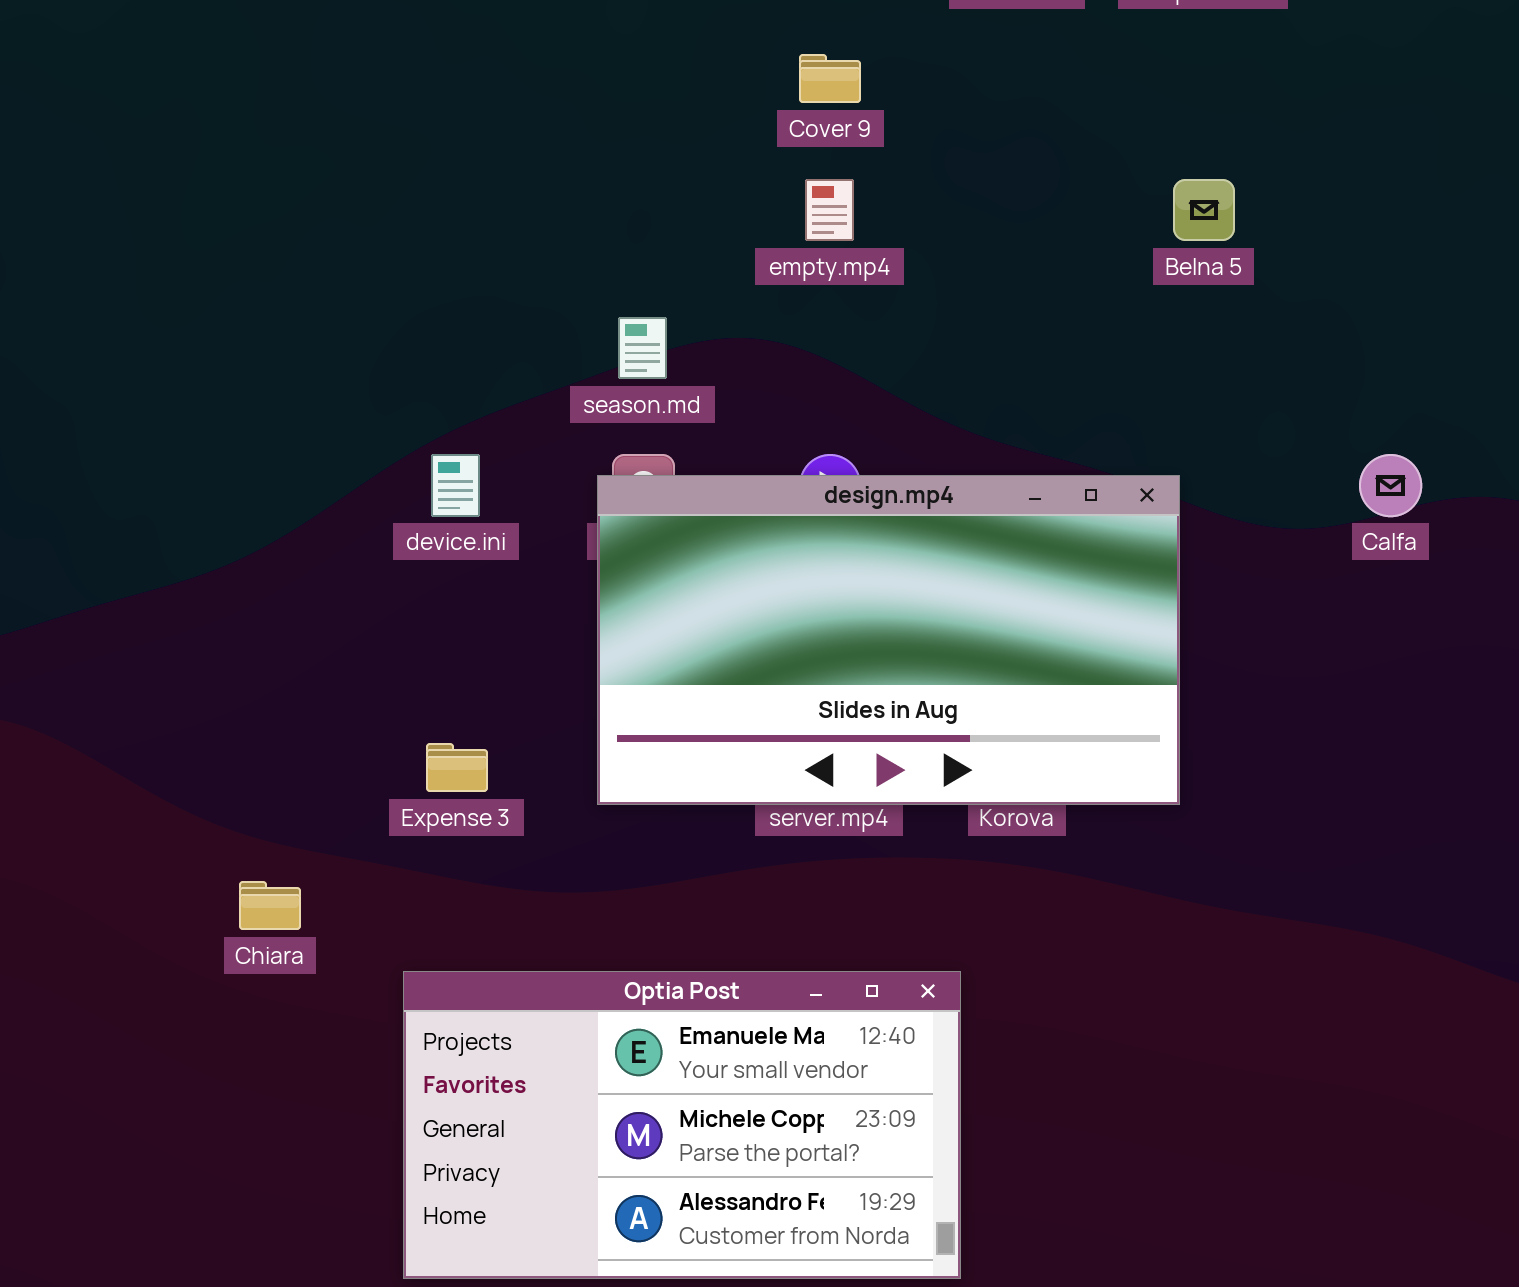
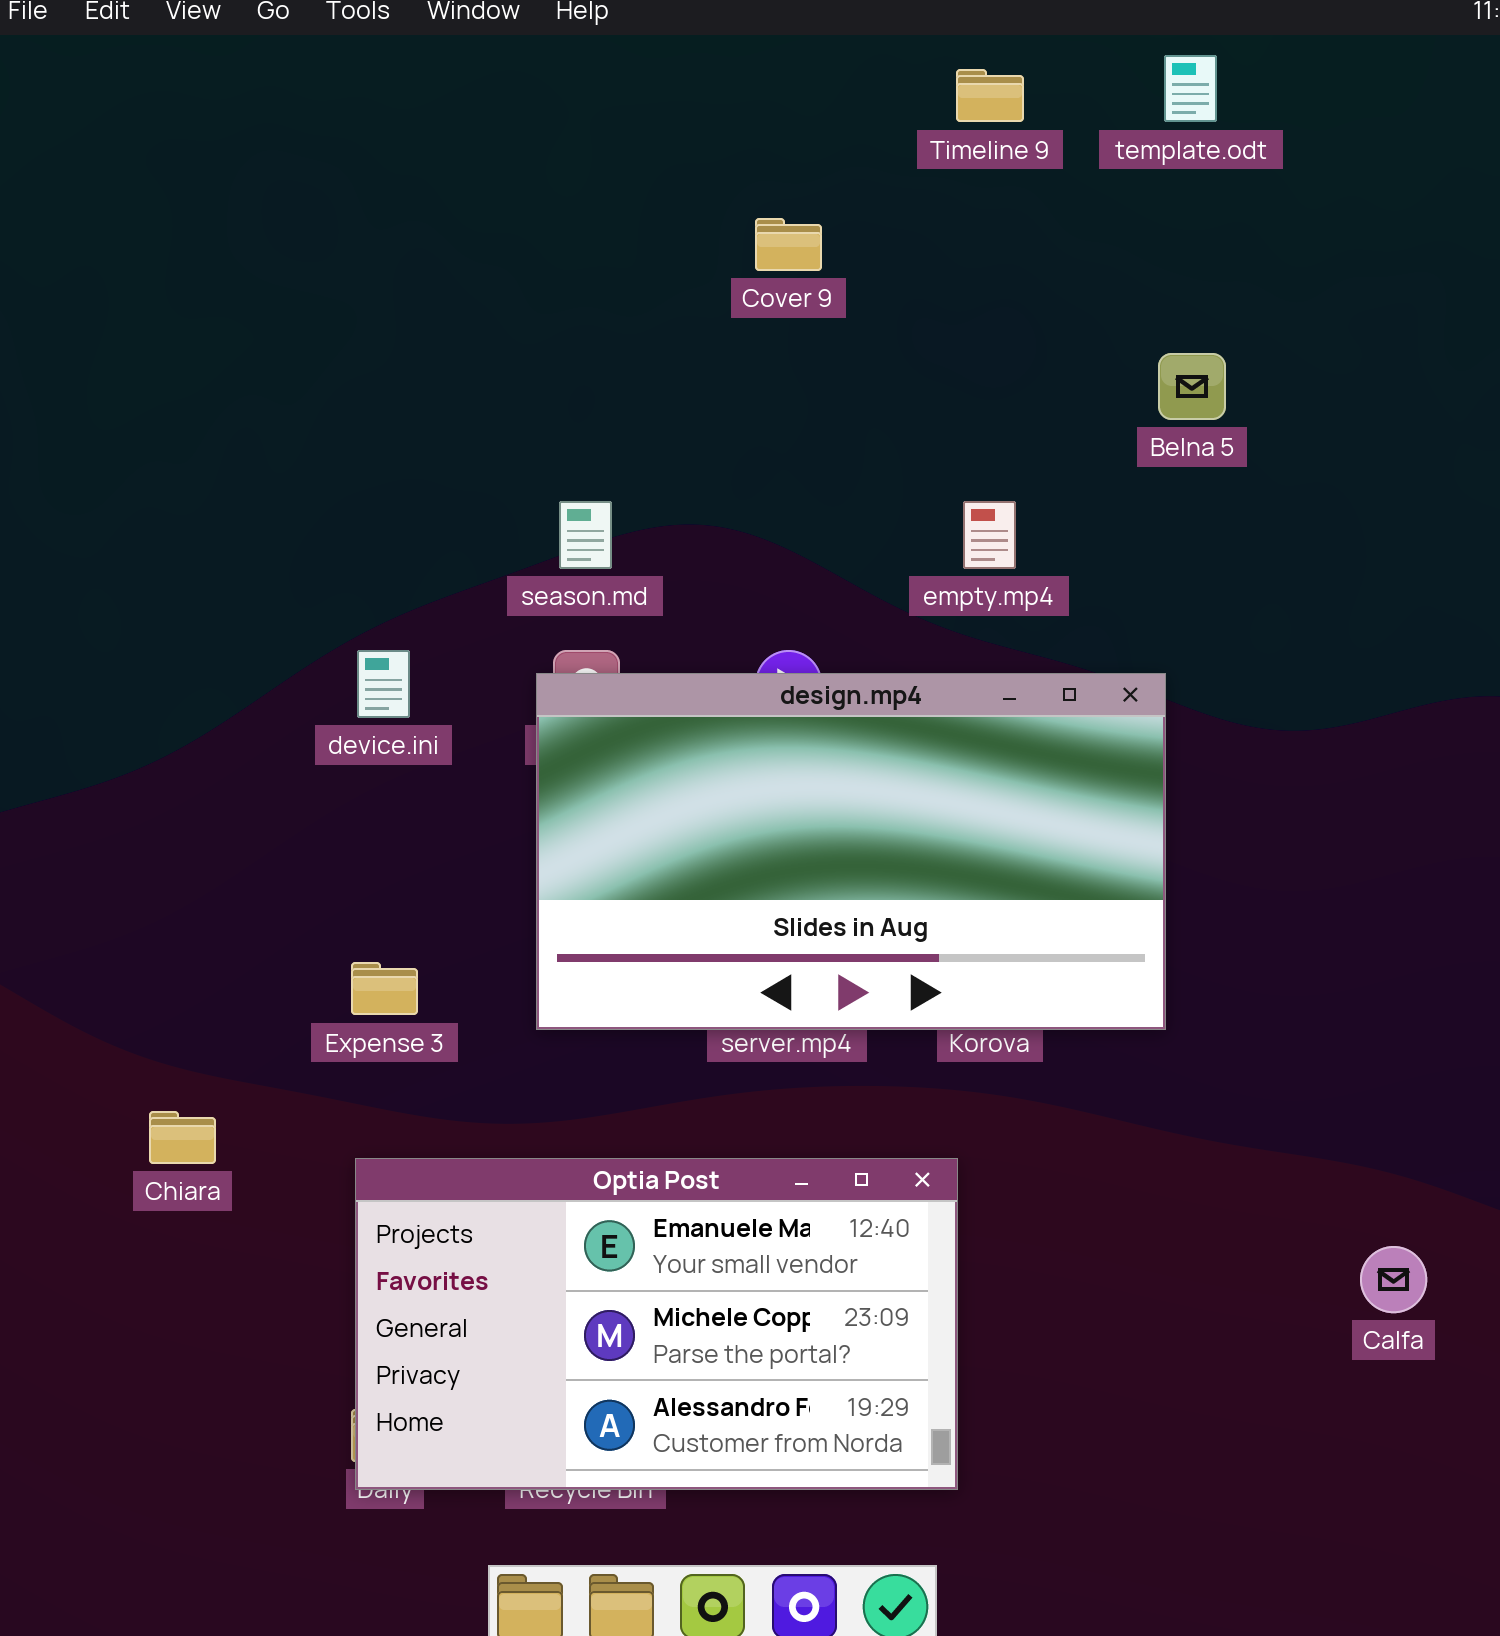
empty.mp4: [805,179,854,241] -> [963,501,1016,569], moved
Calfa: [1359,454,1422,517] -> [1360,1246,1427,1313], moved
Optia Post: [403,971,961,1279] -> [355,1158,958,1490], moved

